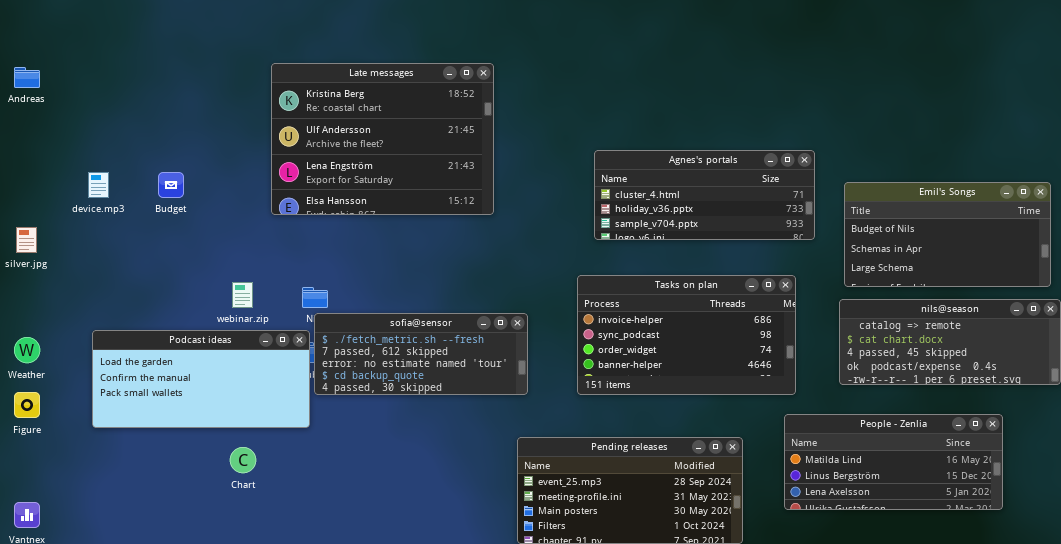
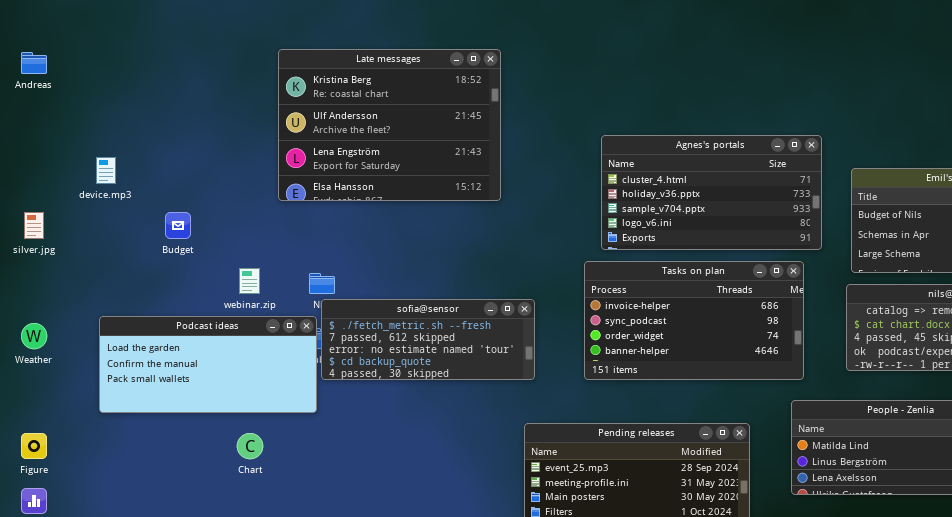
Agnes's portals: [594,150,815,240] -> [601,135,822,250], resized
Budget: [158,172,184,198] -> [165,212,191,239], moved
Figure: [14,392,40,418] -> [21,433,47,459], moved

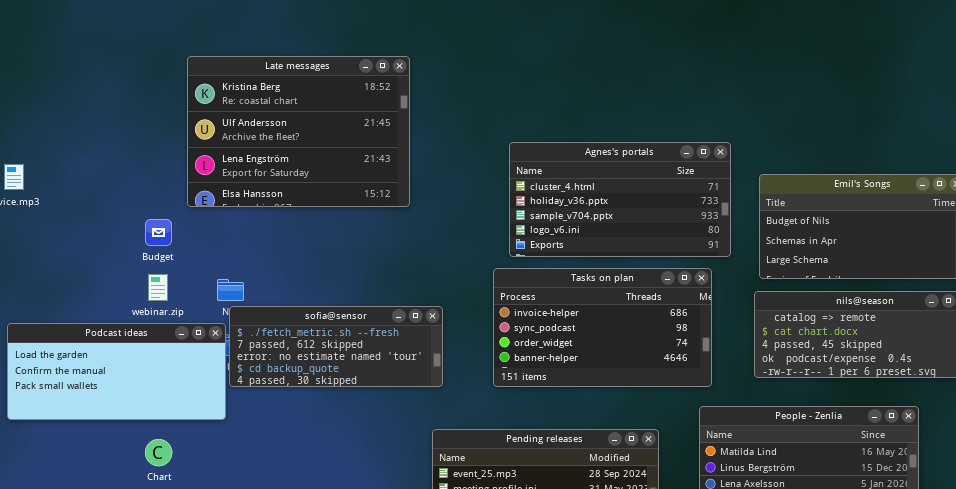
Budget: [165,212,191,239] -> [145,219,172,246], moved

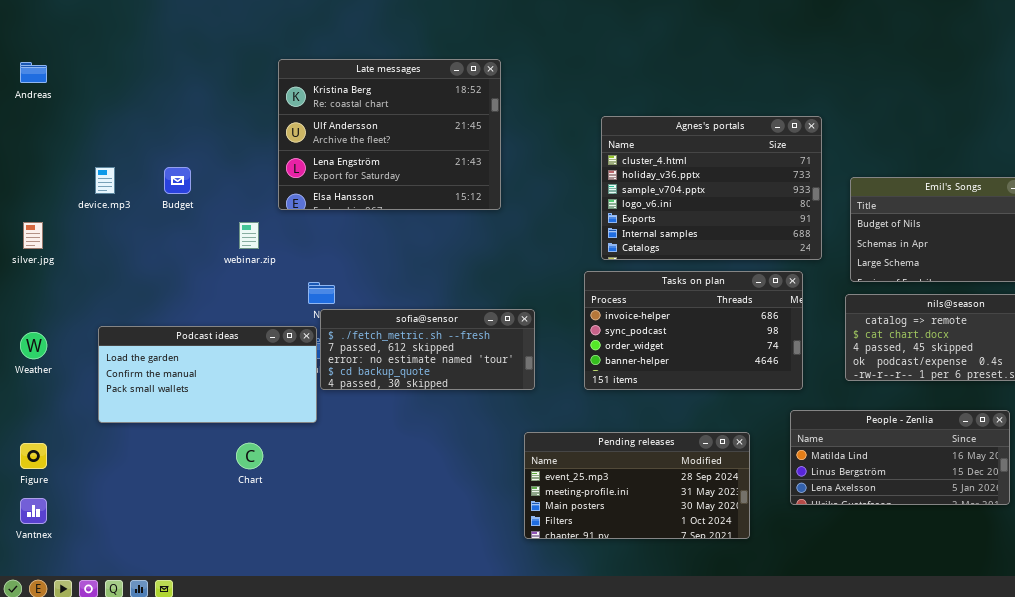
Agnes's portals: [509,142,731,257] -> [601,116,822,260], resized
Budget: [145,219,172,246] -> [164,167,191,194], moved
webinar.zip: [148,274,168,301] -> [239,222,259,249], moved

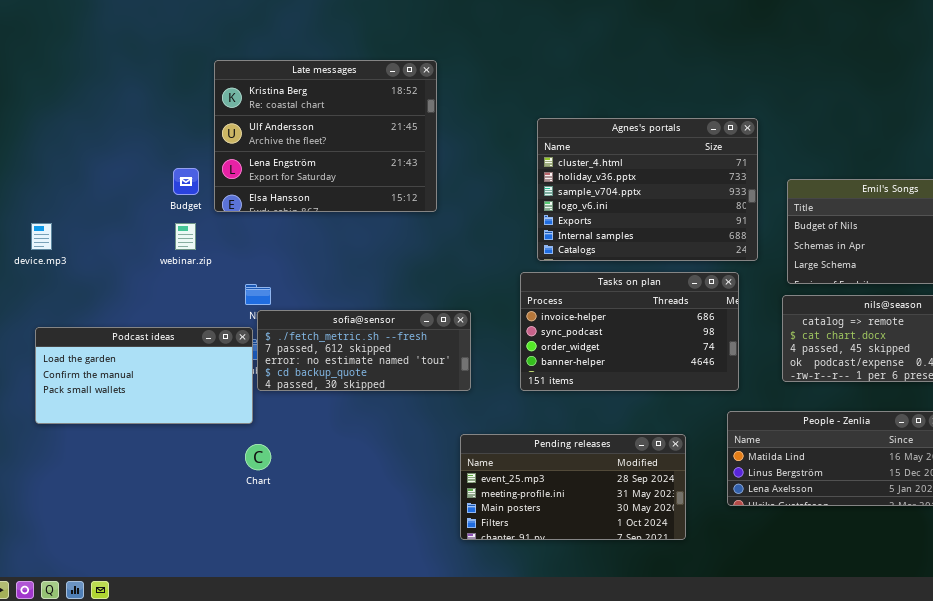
device.mp3: [95,167,115,194] -> [31,223,52,250], moved
Budget: [164,167,191,194] -> [173,168,199,195], moved
Chart: [236,443,263,469] -> [245,444,271,470], moved

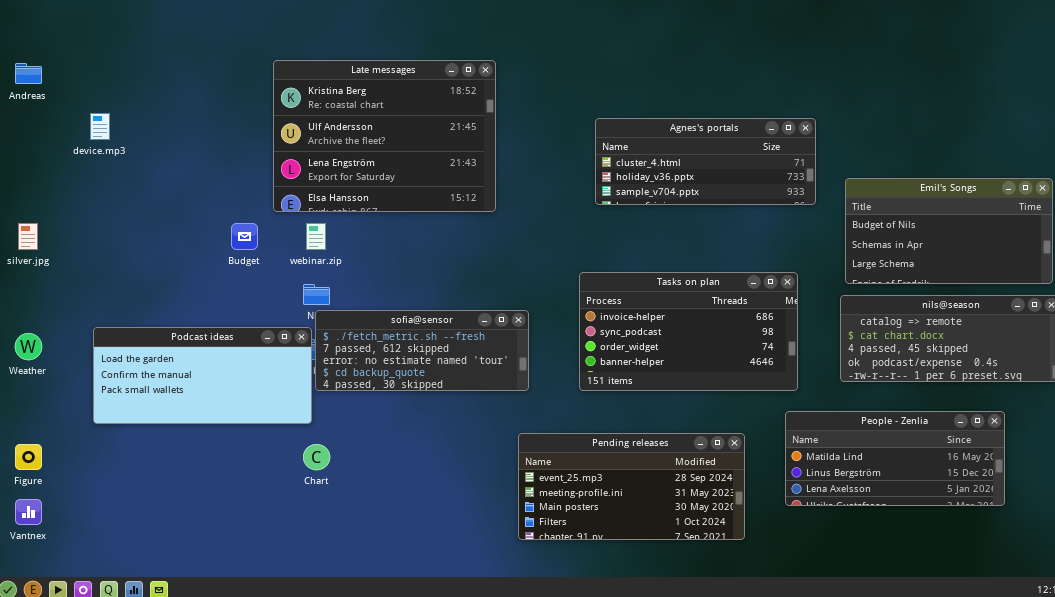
Agnes's portals: [537,118,758,261] -> [595,118,816,205], resized
Budget: [173,168,199,195] -> [231,223,258,250], moved
device.mp3: [31,223,52,250] -> [90,113,110,140], moved
webinar.zip: [175,223,196,250] -> [306,223,326,250], moved

